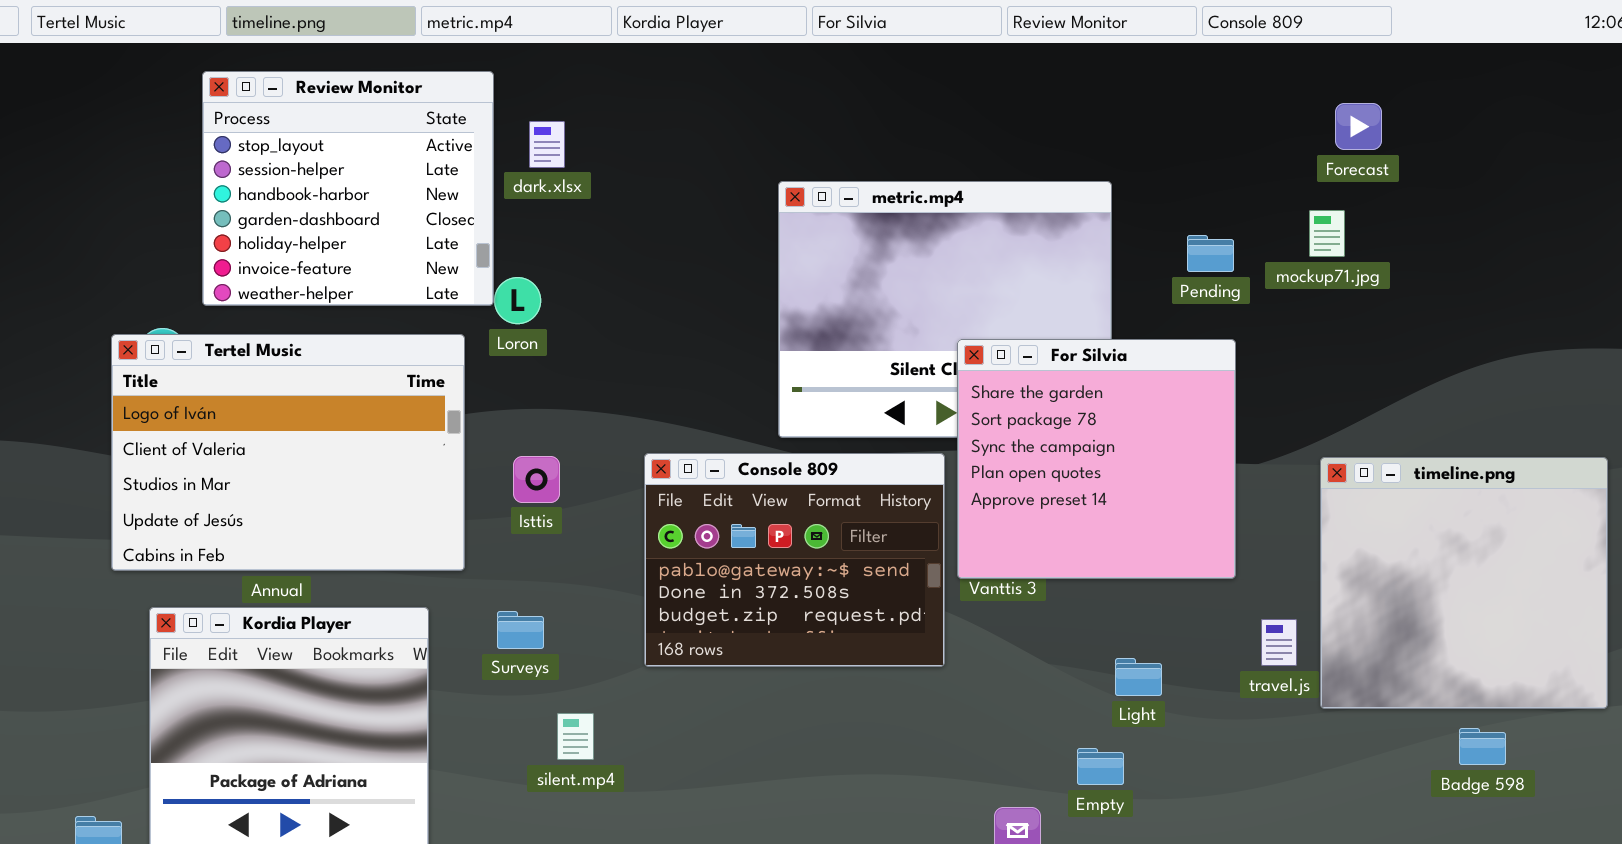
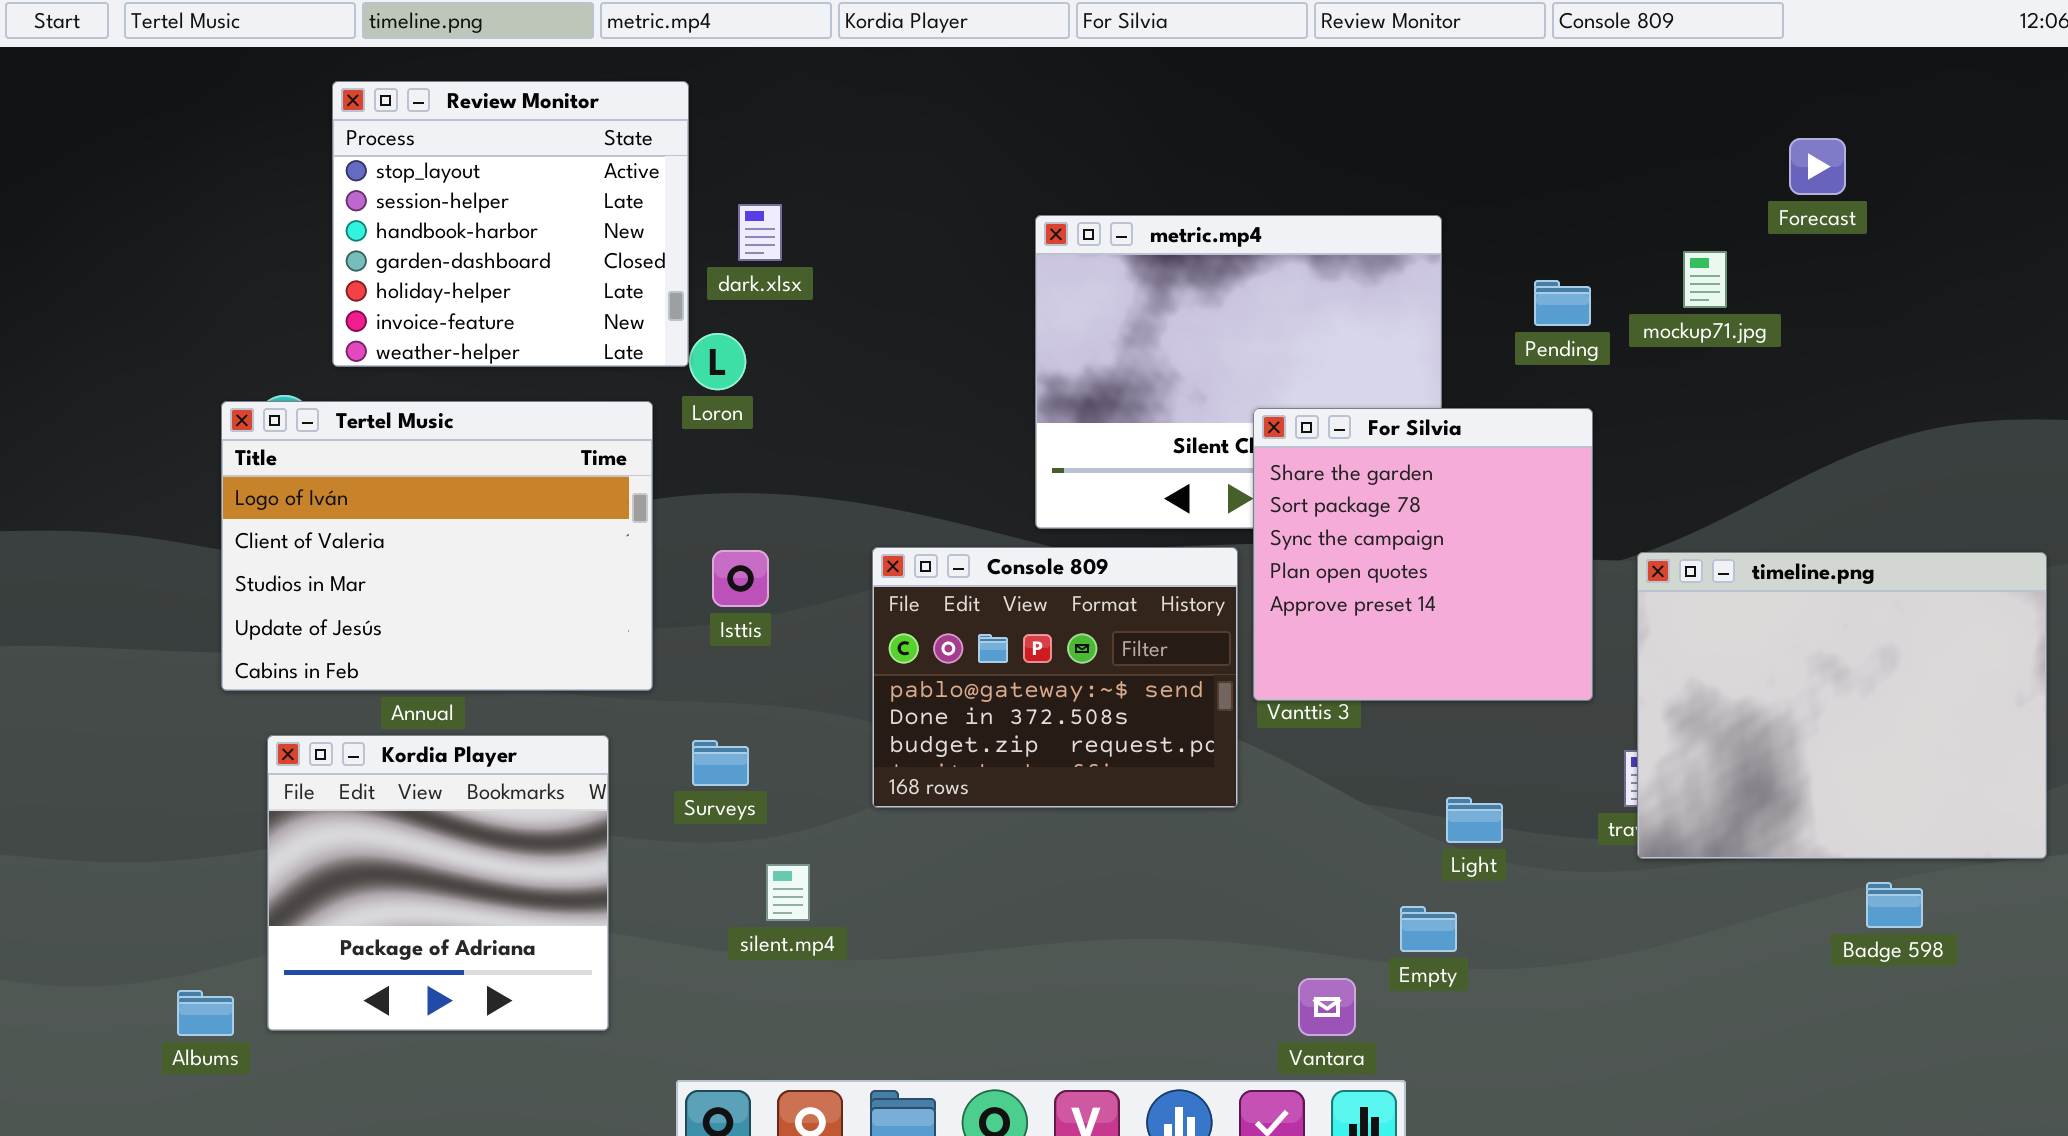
Forecast: [1335,103,1382,150] -> [1789,138,1846,195], moved
dark.xlsx: [529,121,565,168] -> [738,204,782,261], moved
timeline.png: [1320,457,1608,709] -> [1637,552,2047,859], resized

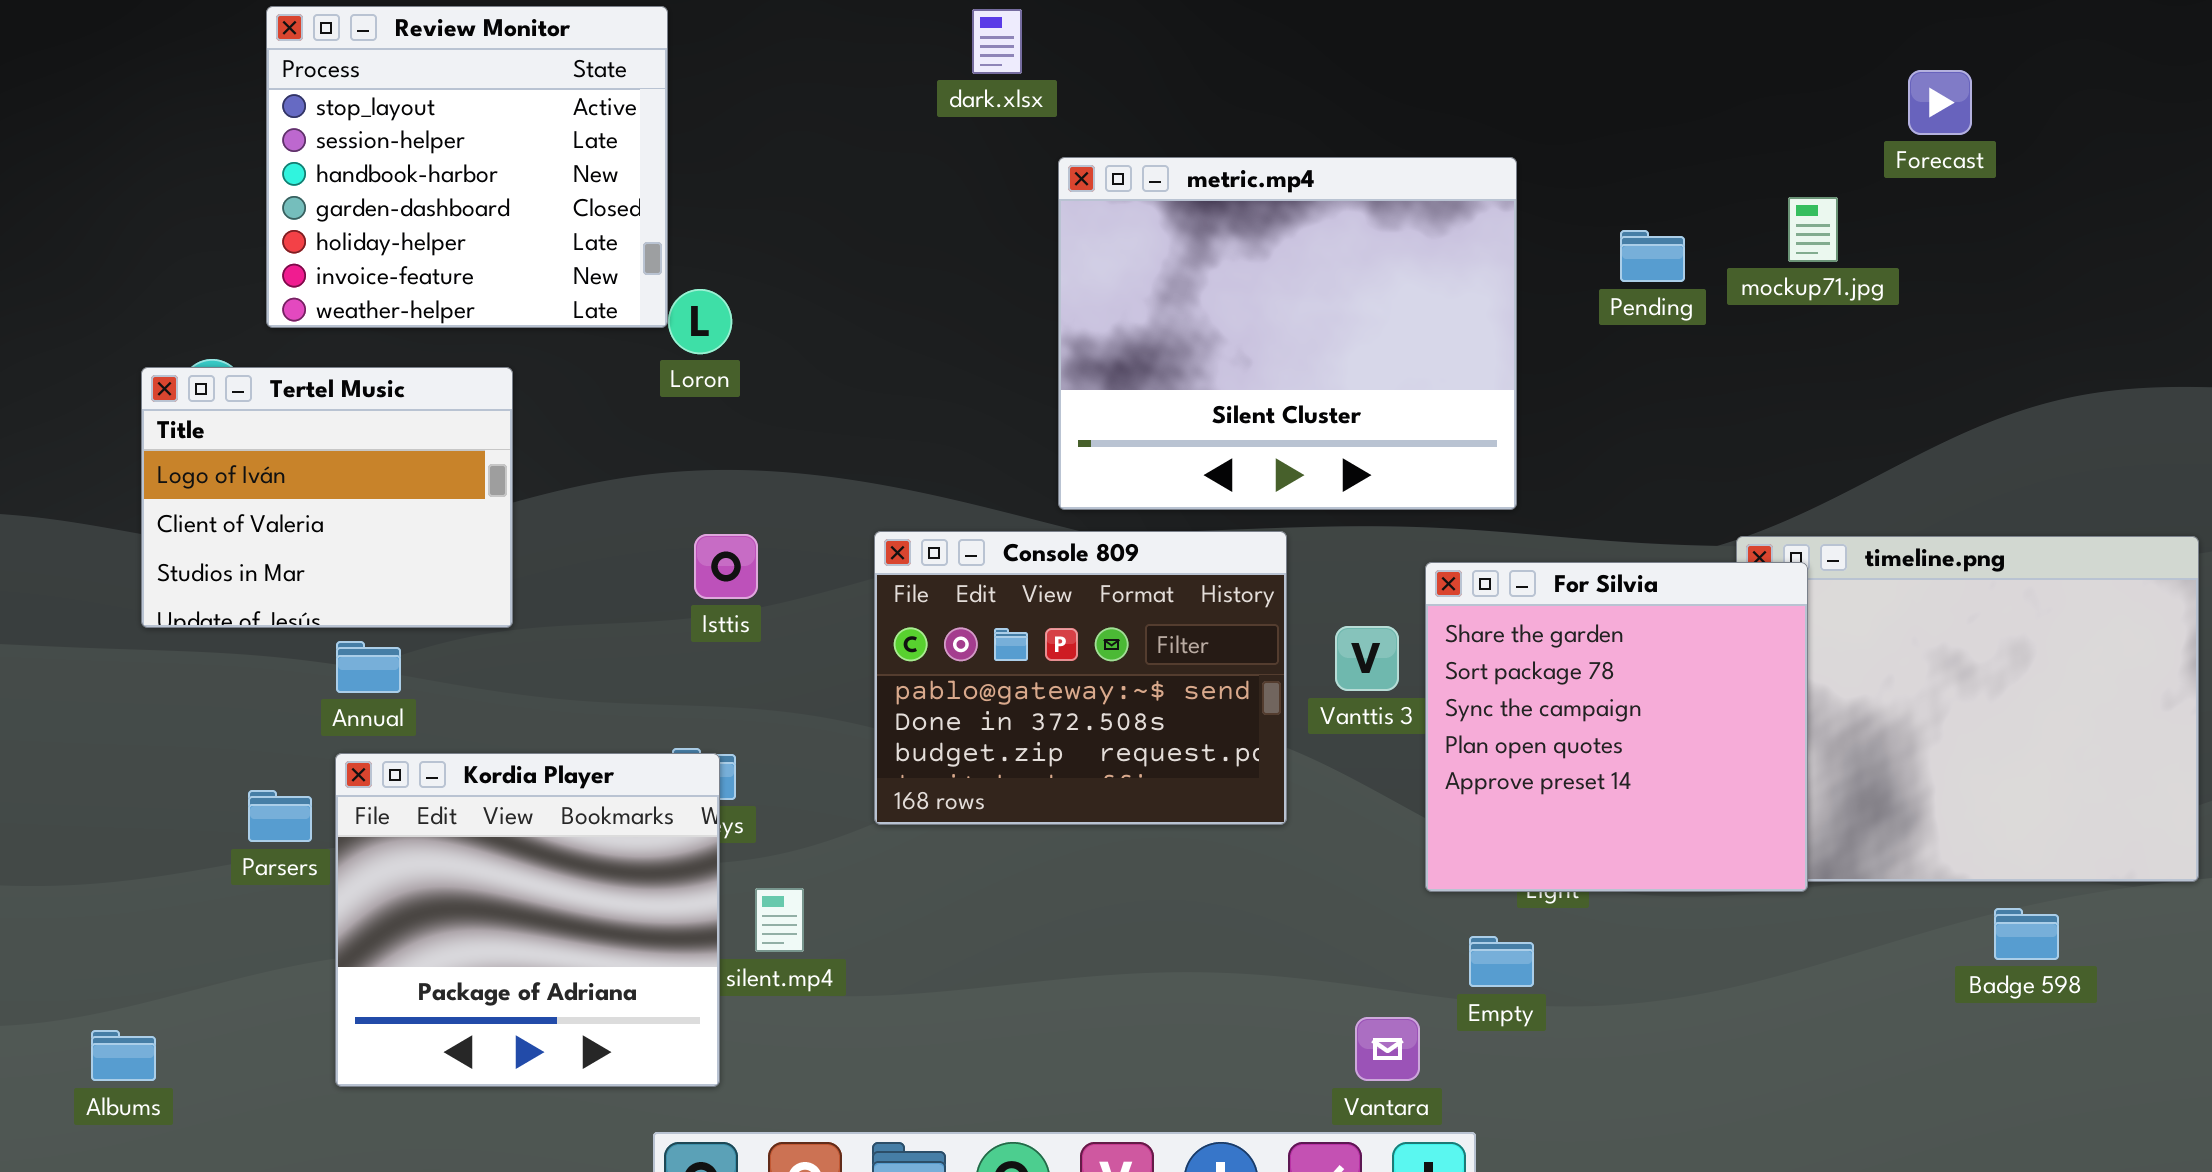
dark.xlsx: [738,204,782,261] -> [972,9,1022,74], moved
Tertel Music: [221,401,653,691] -> [141,367,513,628], resized
For Silvia: [1253,408,1593,701] -> [1425,562,1808,892], moved
Kordia Player: [267,735,609,1031] -> [335,753,720,1087], moved

